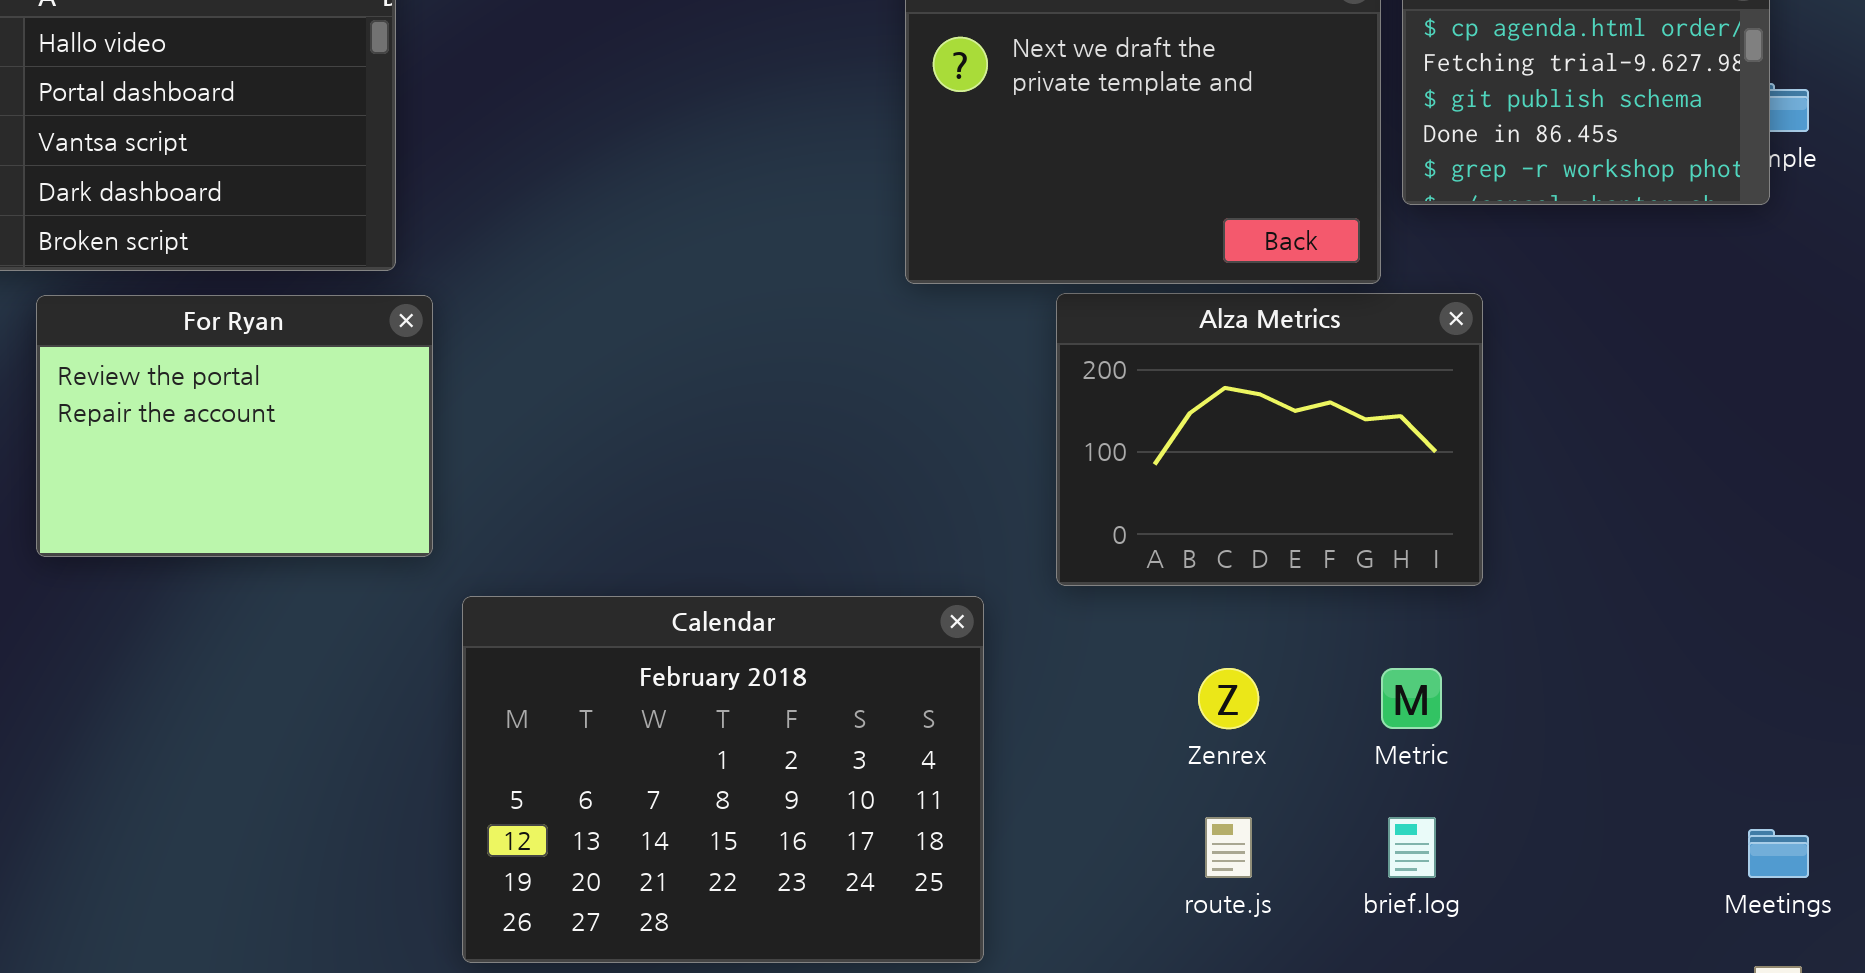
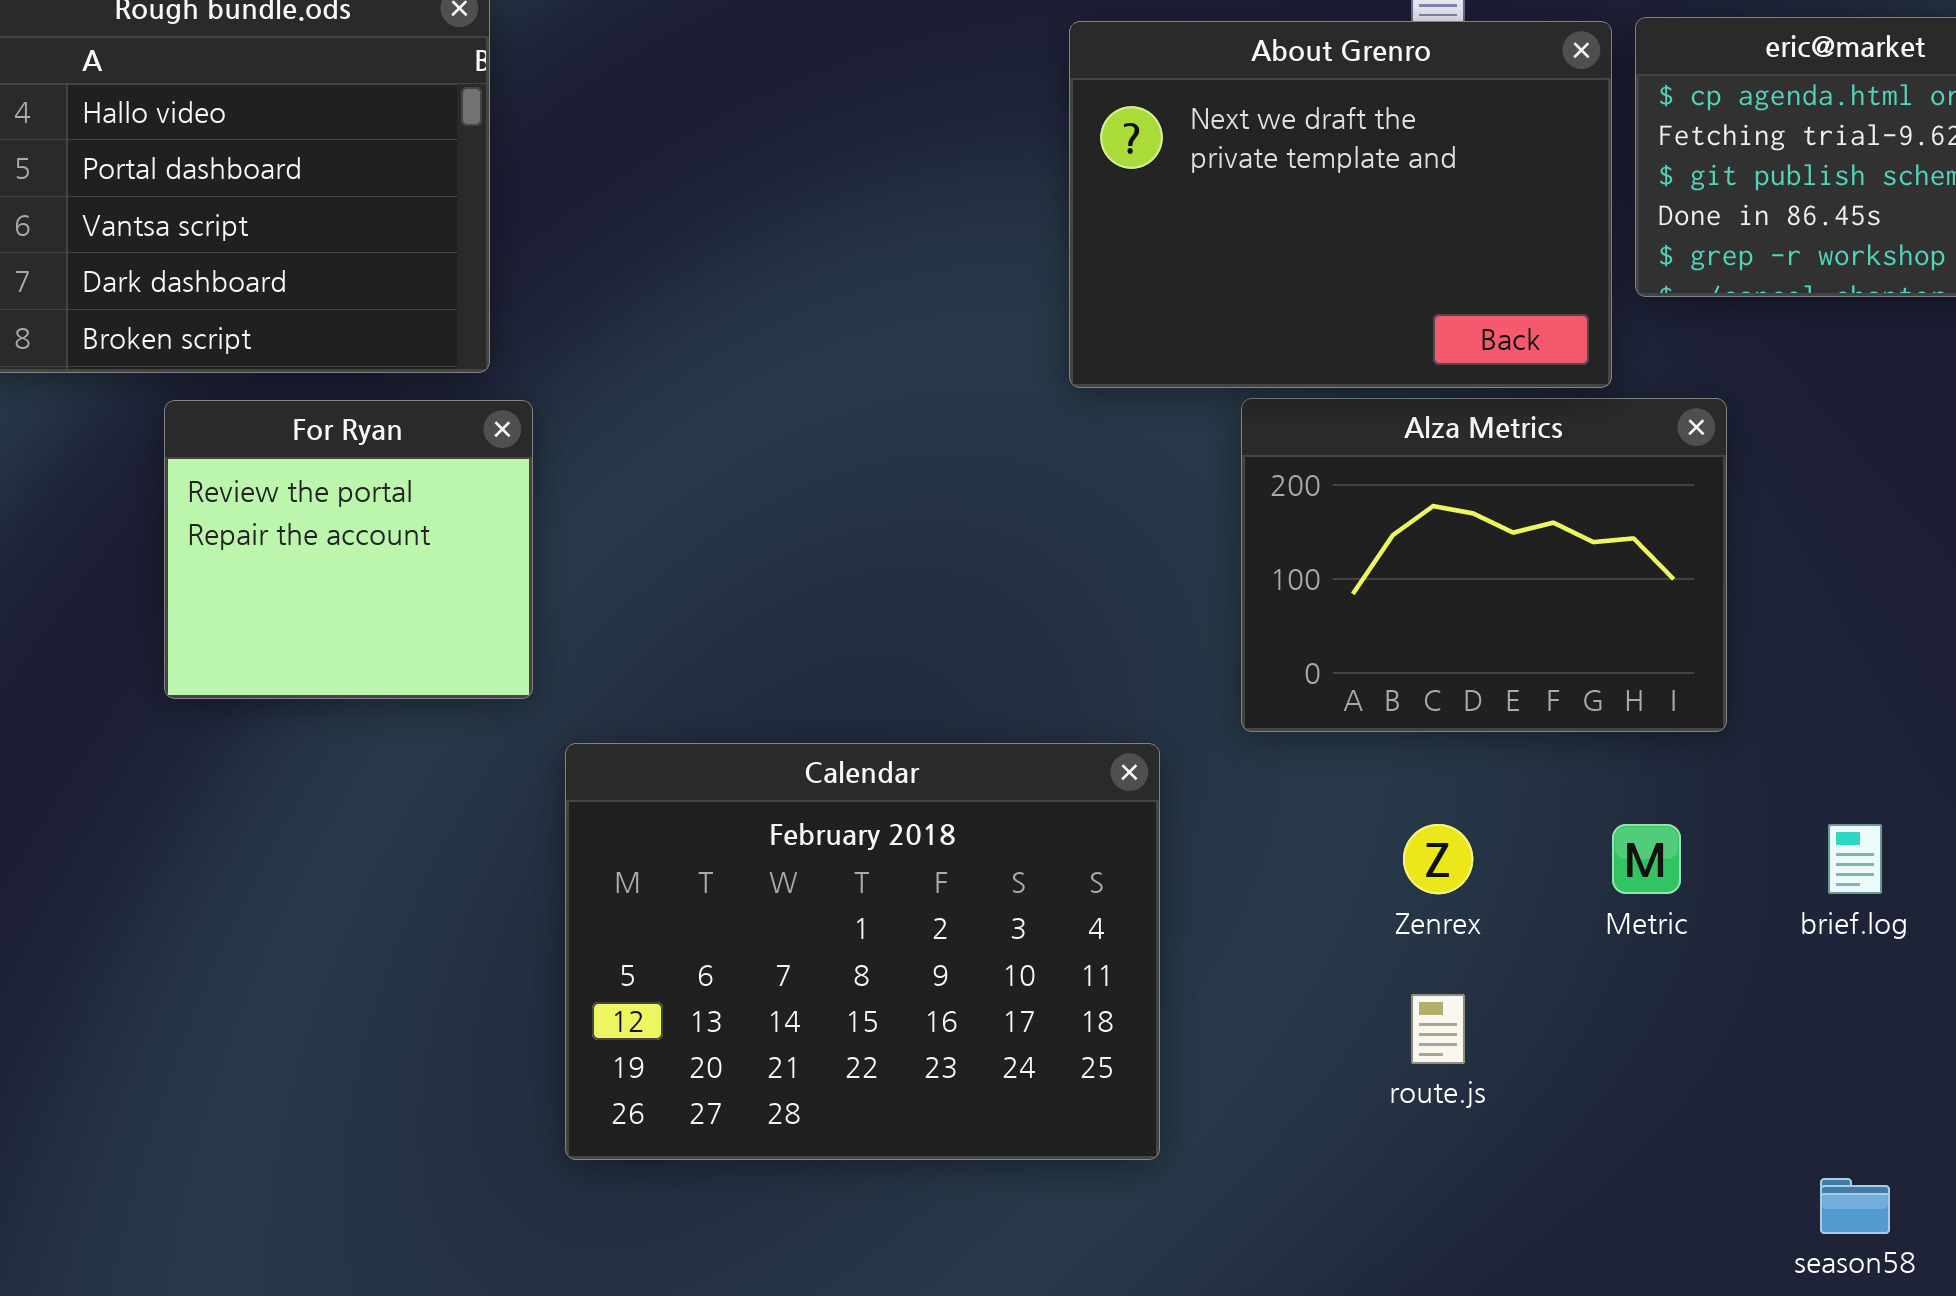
For Ryan: [36,295,433,557] -> [164,400,533,699], resized
brief.log: [1388,817,1436,878] -> [1828,824,1882,894], moved

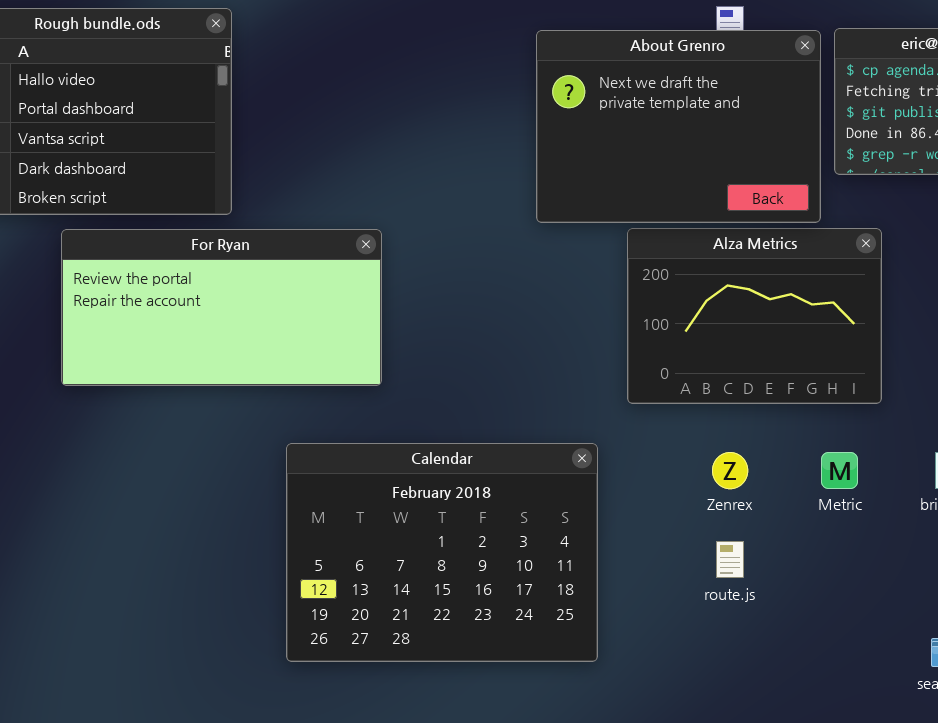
For Ryan: [164,400,533,699] -> [61,229,382,386], resized
Calendar: [565,743,1160,1160] -> [286,443,598,662], moved

